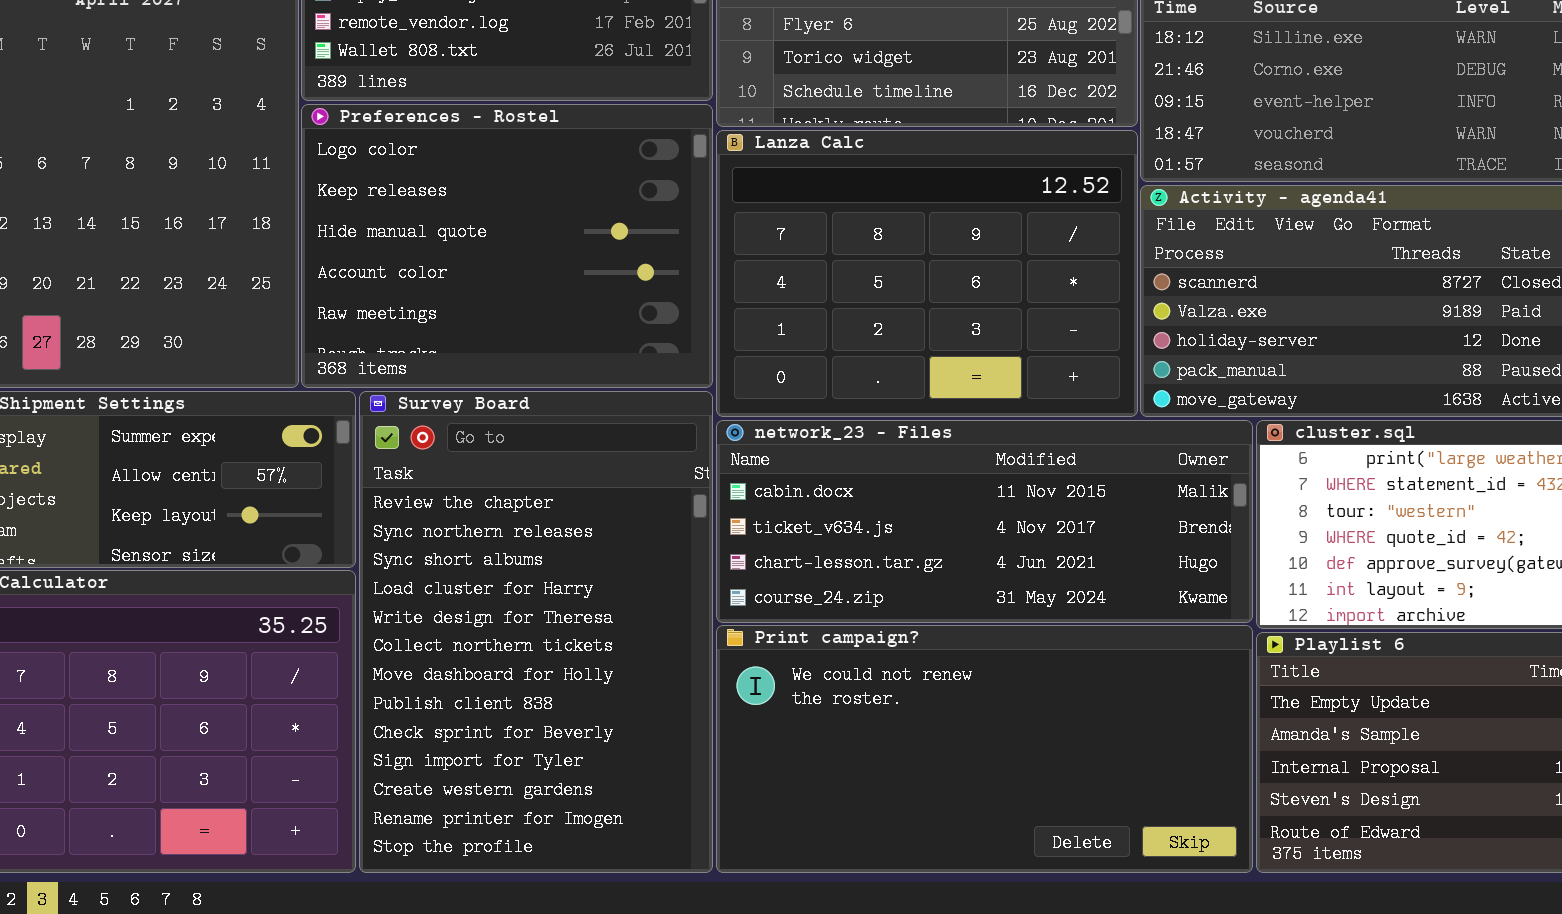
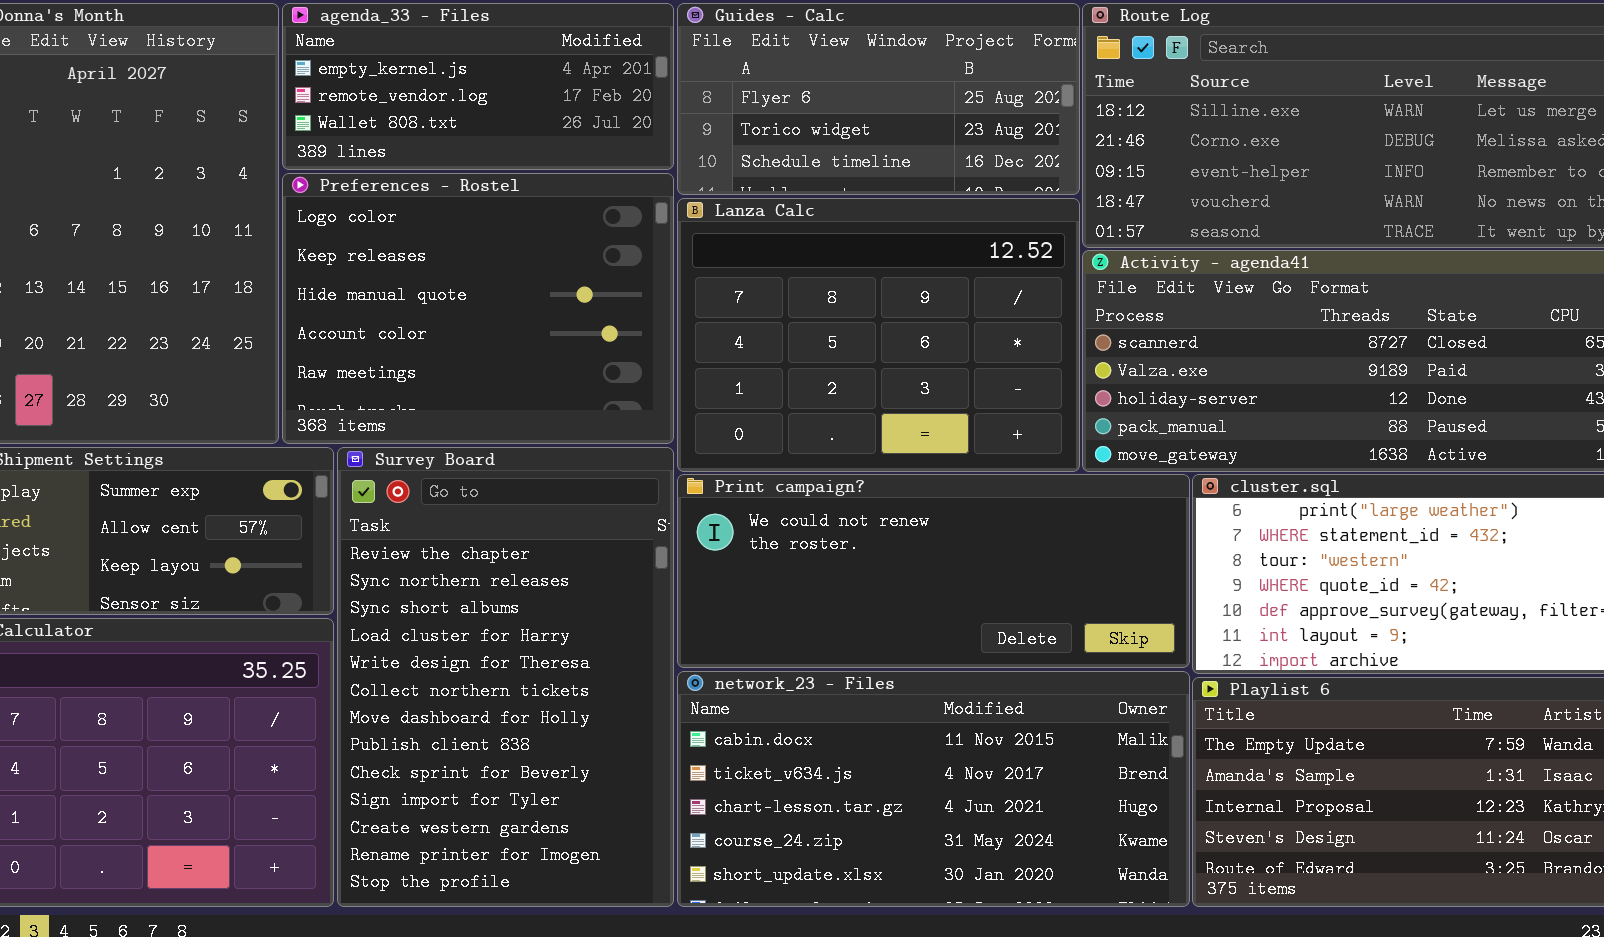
network_23 - Files: [716,420,1253,623] -> [677,671,1190,907], moved, resized
Print campaign?: [716,625,1253,873] -> [677,474,1190,668], moved, resized

